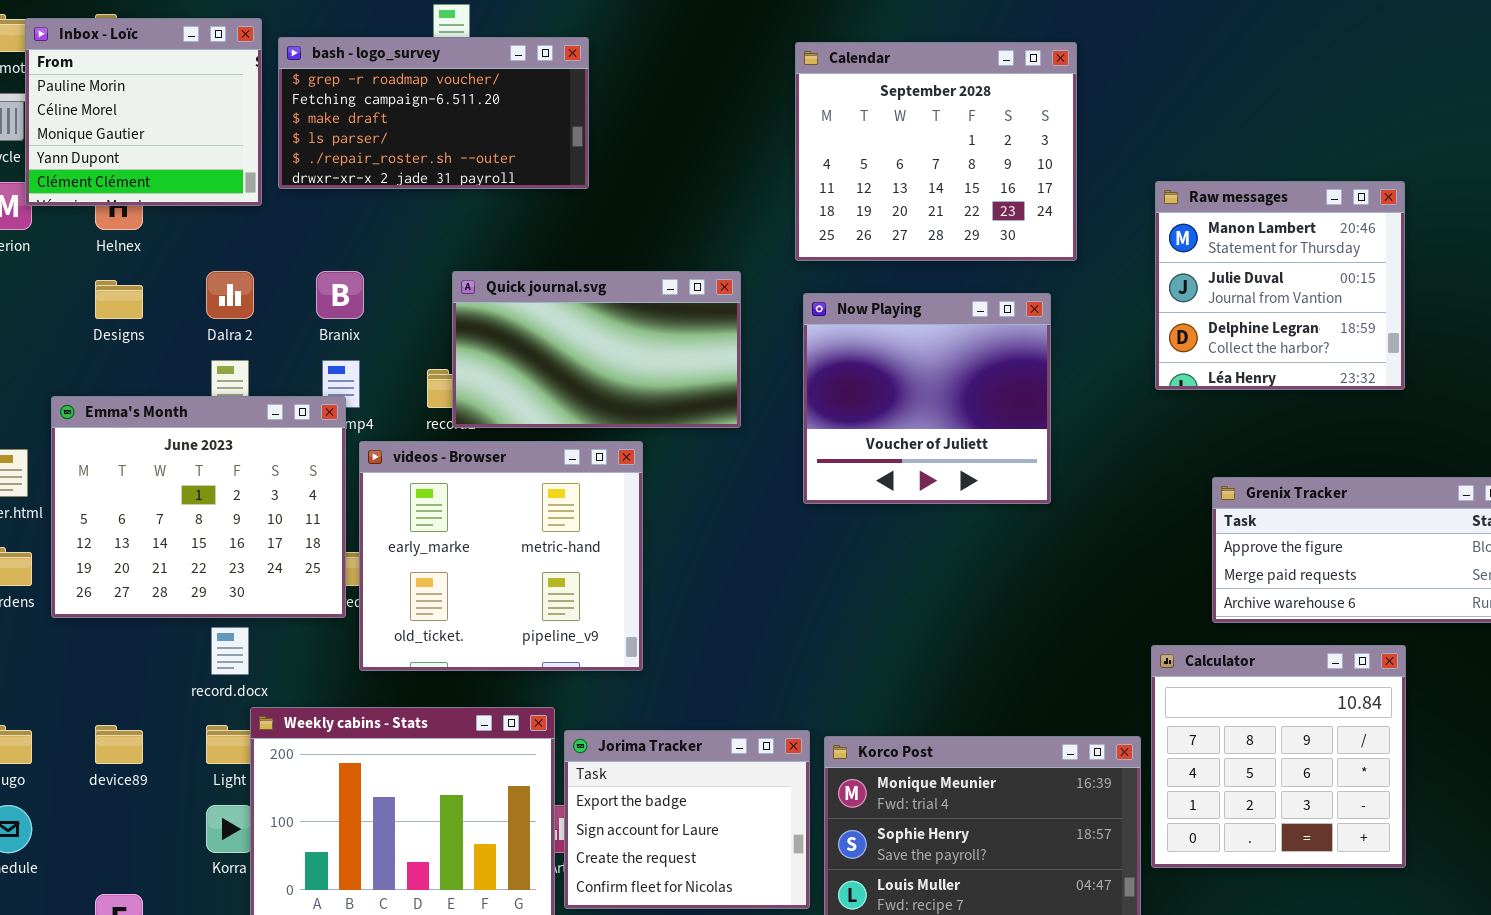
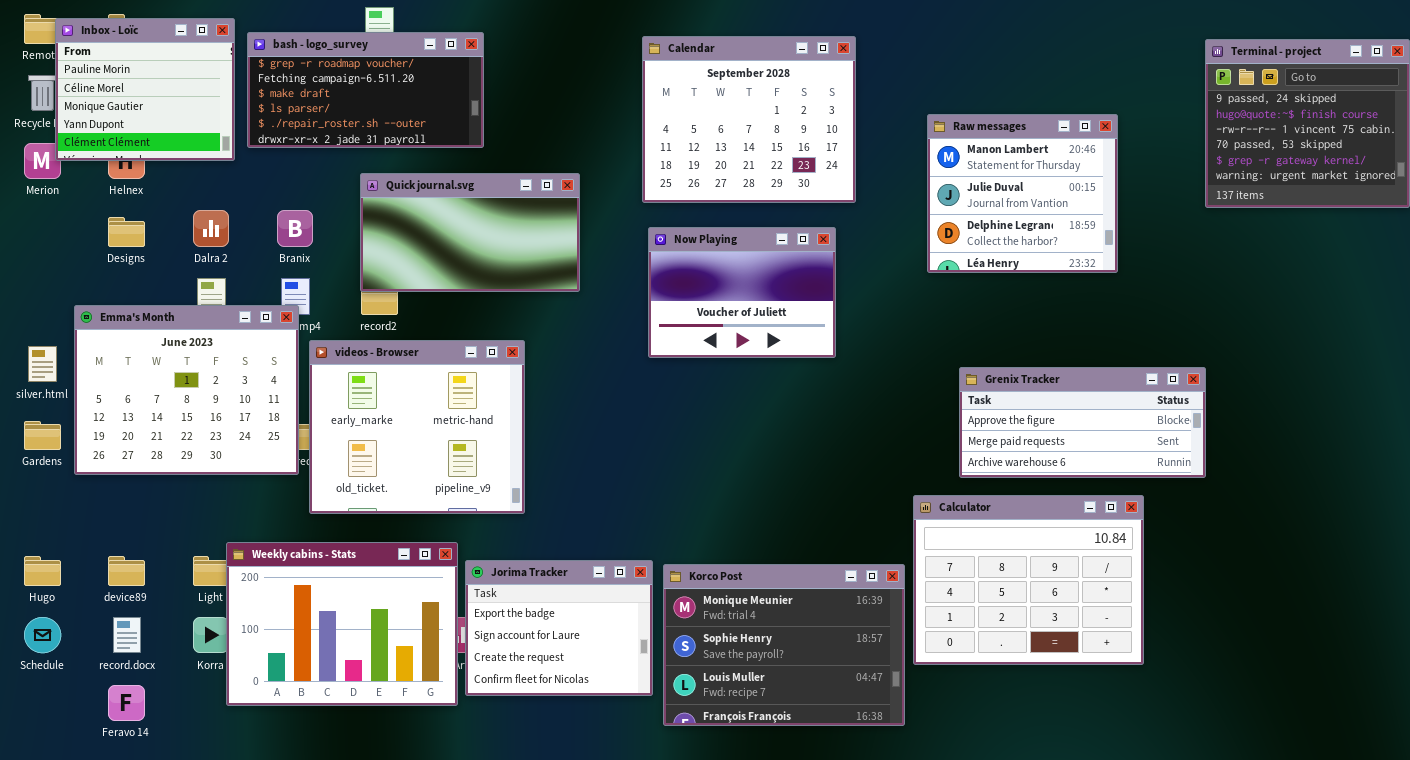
Raw messages: [1155,181,1405,390] -> [927,114,1118,273], moved
Quick journal.svg: [452,271,741,428] -> [360,173,580,292], moved
Now Playing: [803,293,1051,504] -> [648,227,836,358], resized
record.docx: [211,627,249,675] -> [113,617,141,653], moved
Calculator: [1151,645,1406,868] -> [913,495,1144,665], resized

